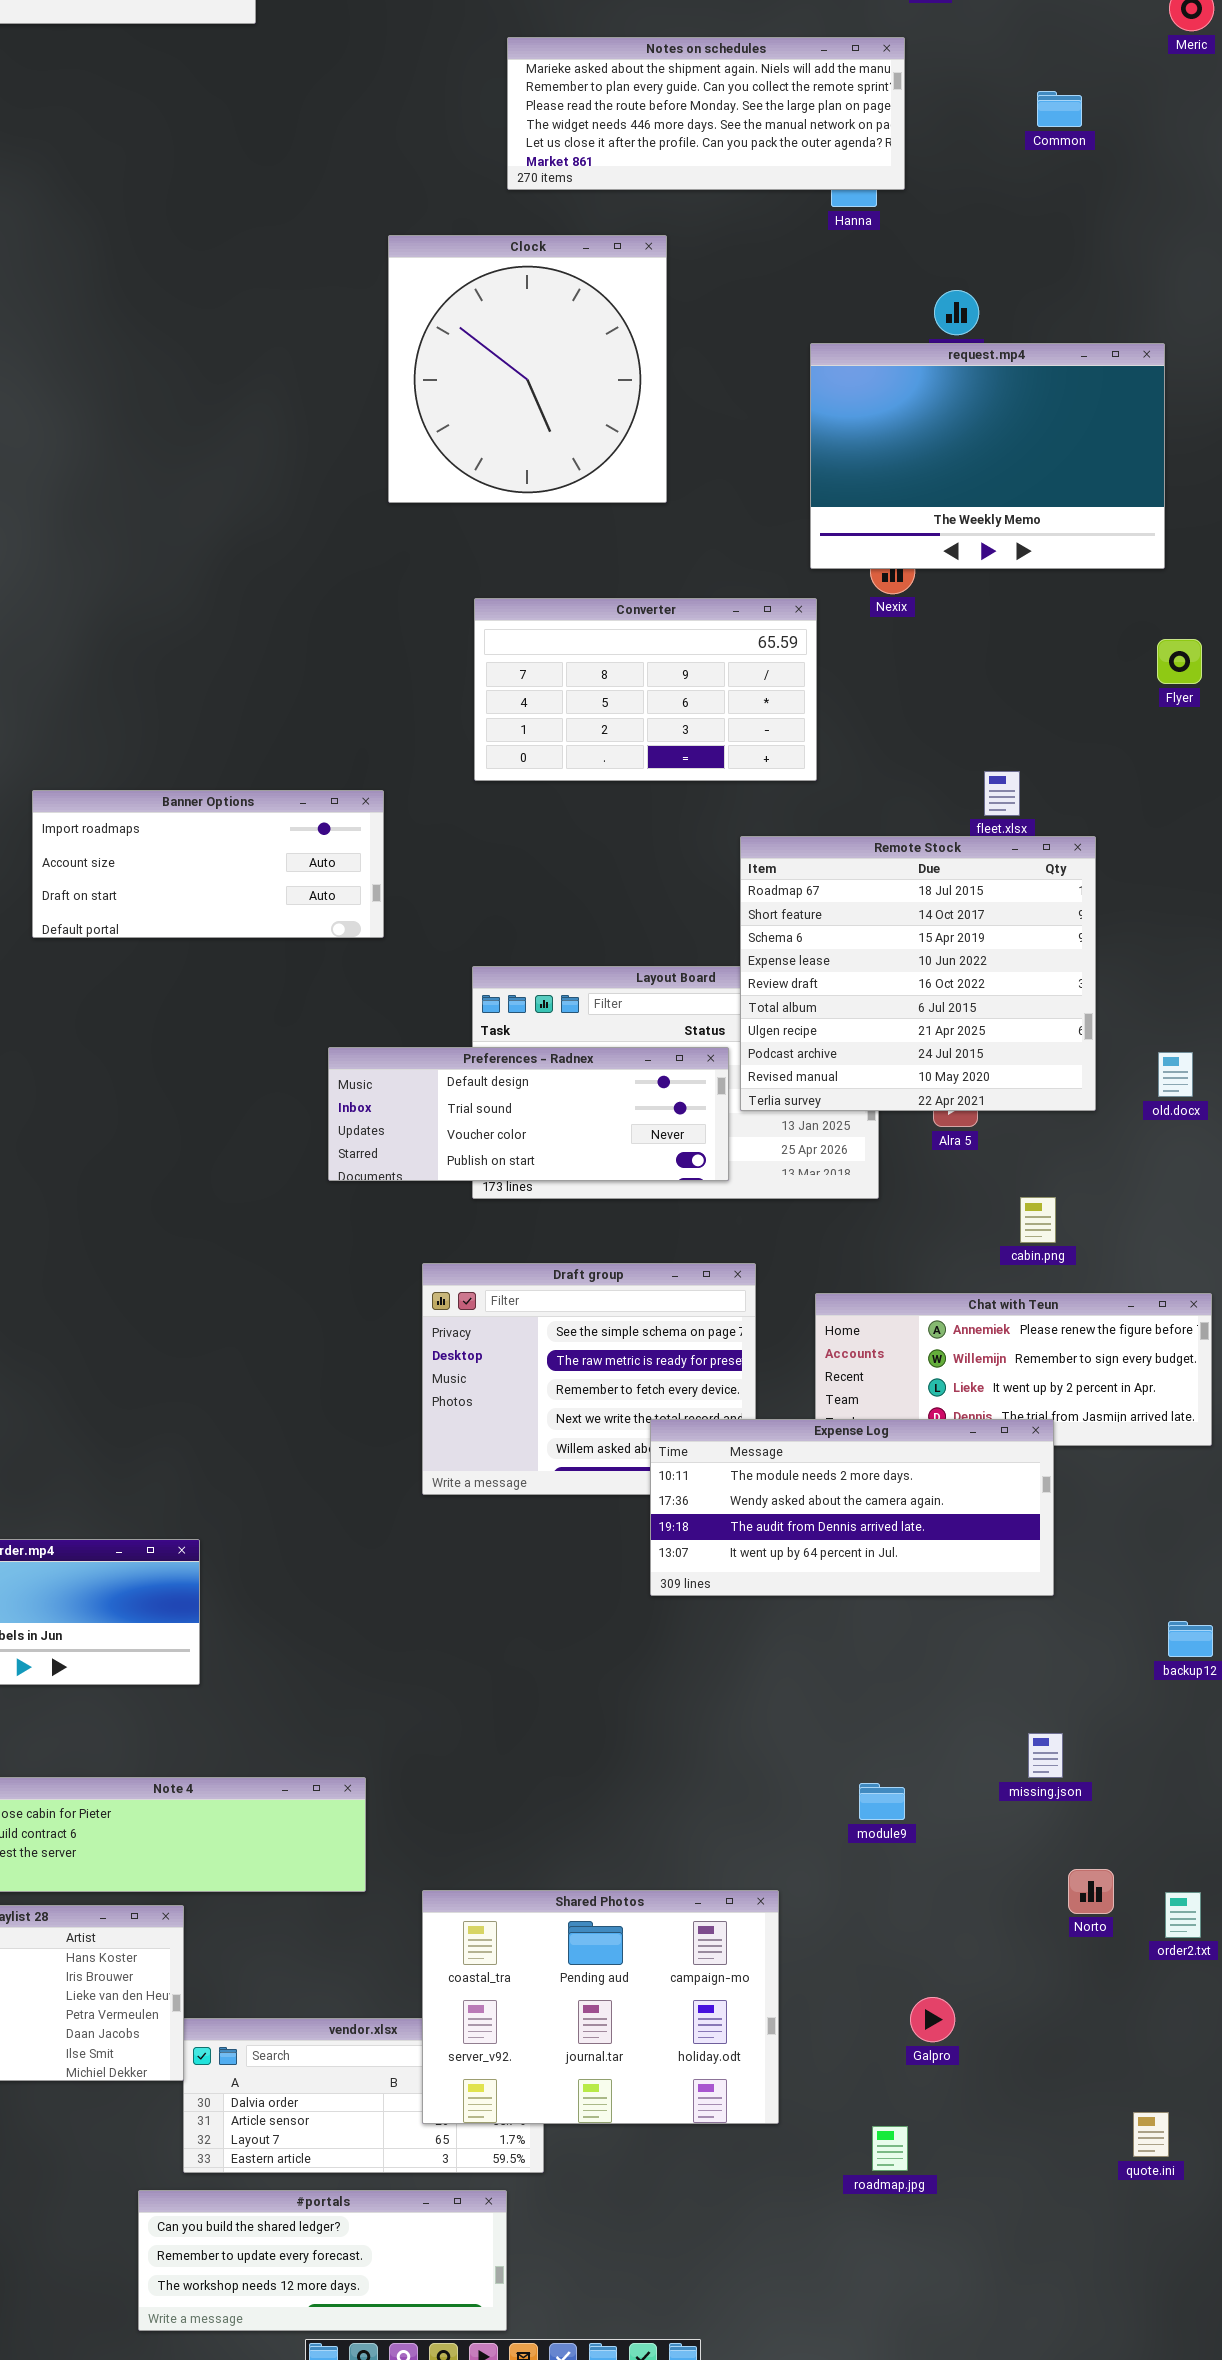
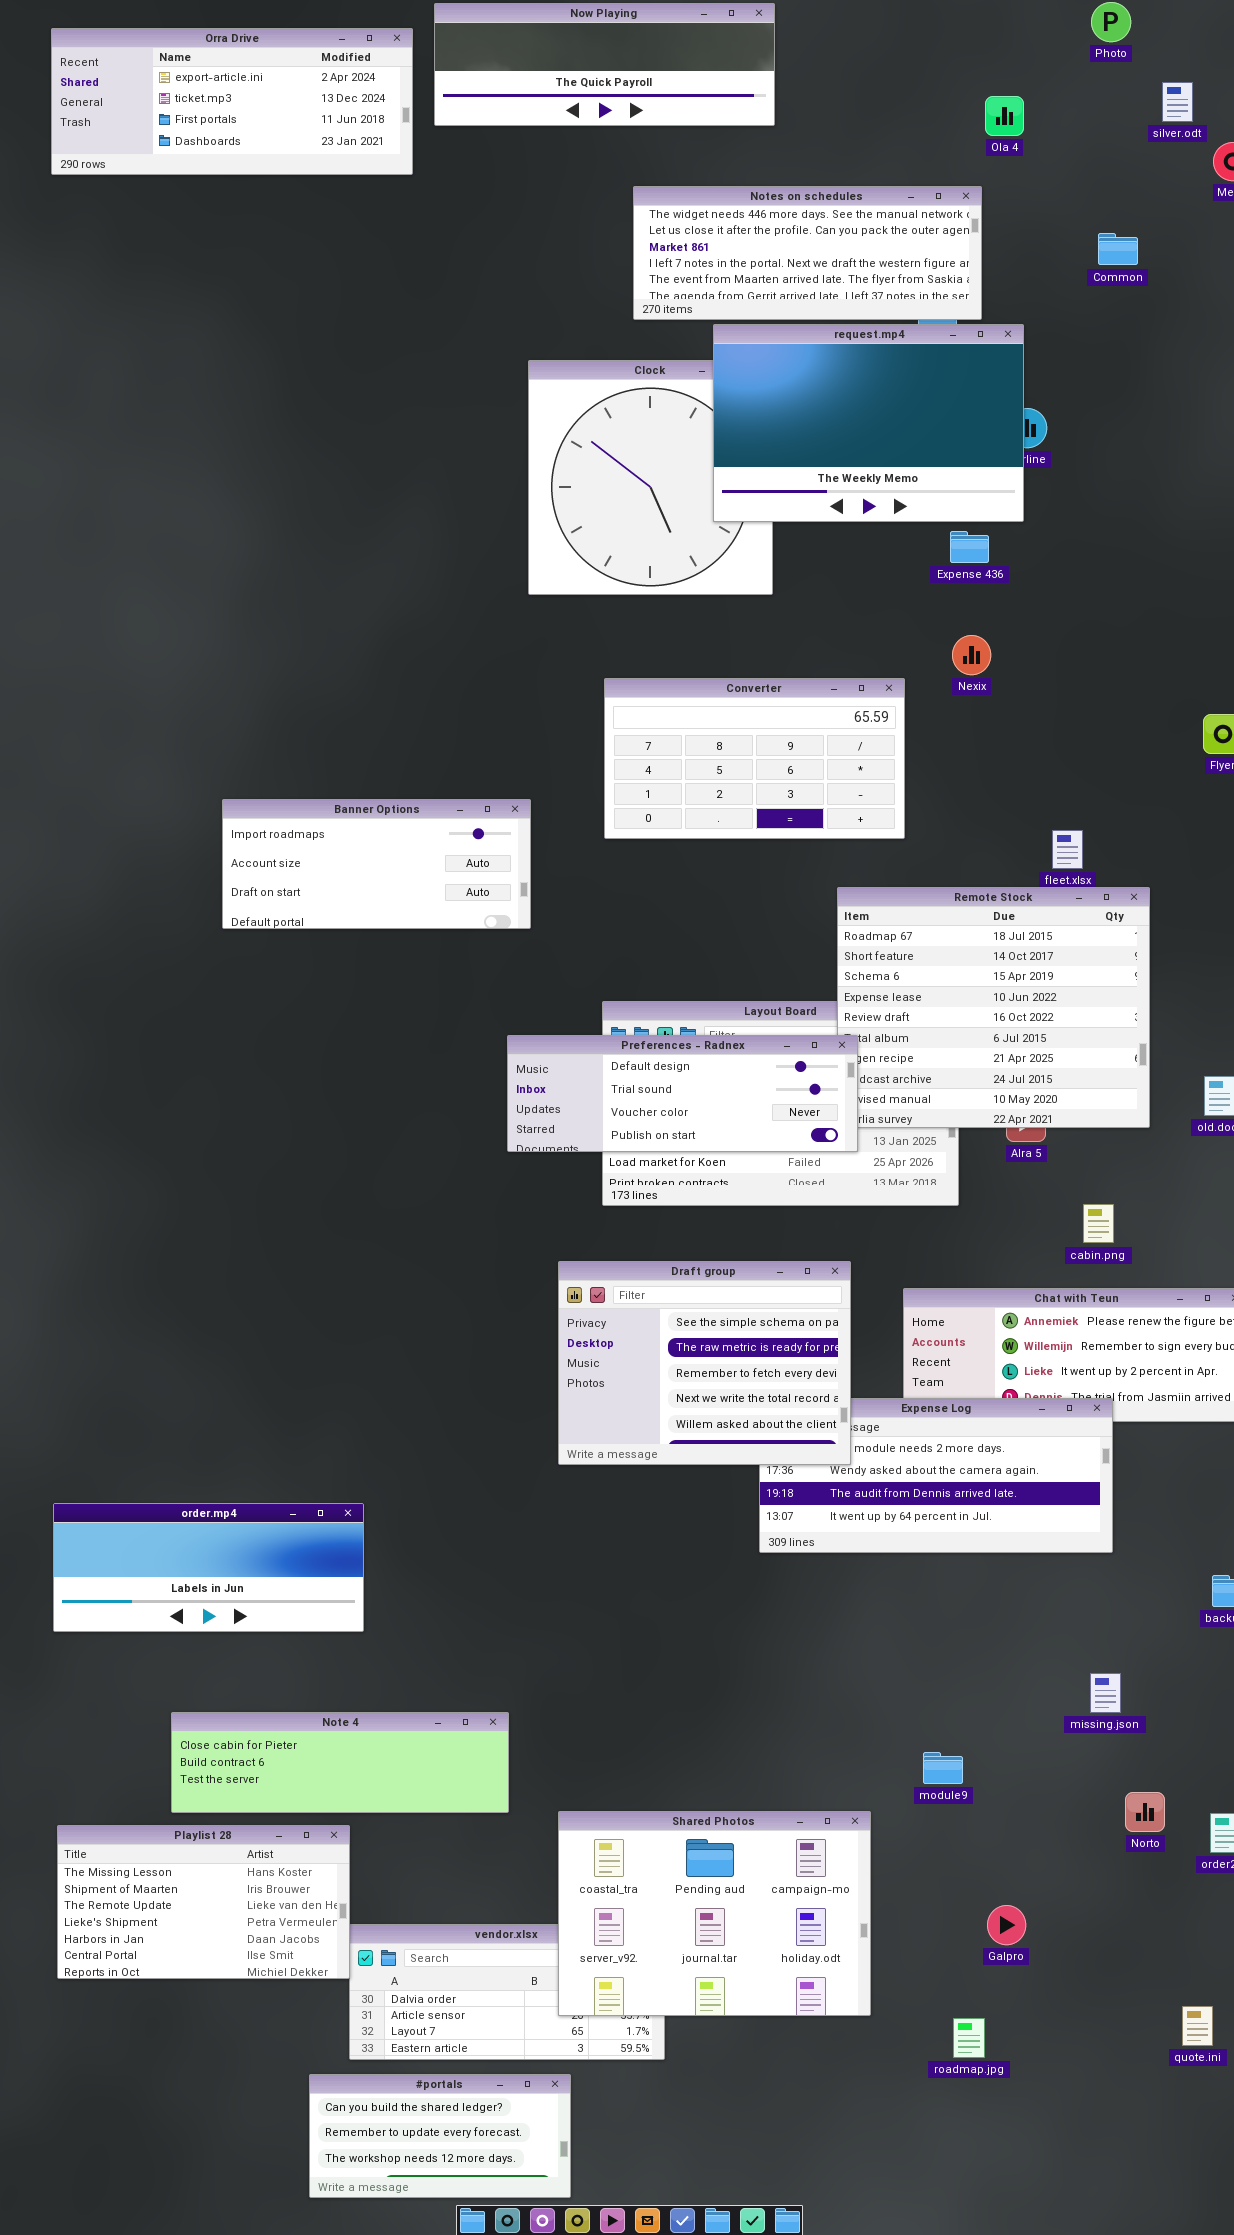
Notes on schedules: [507,37,905,190] -> [633,186,982,320], scrolled down 3 rows
request.mp4: [810,343,1165,569] -> [713,324,1024,522], moved
Banner Options: [32,790,384,938] -> [222,799,531,929], moved
Preferences - Radnex: [328,1047,729,1181] -> [507,1035,858,1152], moved
Draft group: [422,1263,756,1495] -> [558,1261,851,1465], raised
module9: [859,1783,905,1820] -> [923,1752,963,1784], moved
#portals: [138,2190,507,2331] -> [309,2074,571,2198], resized

